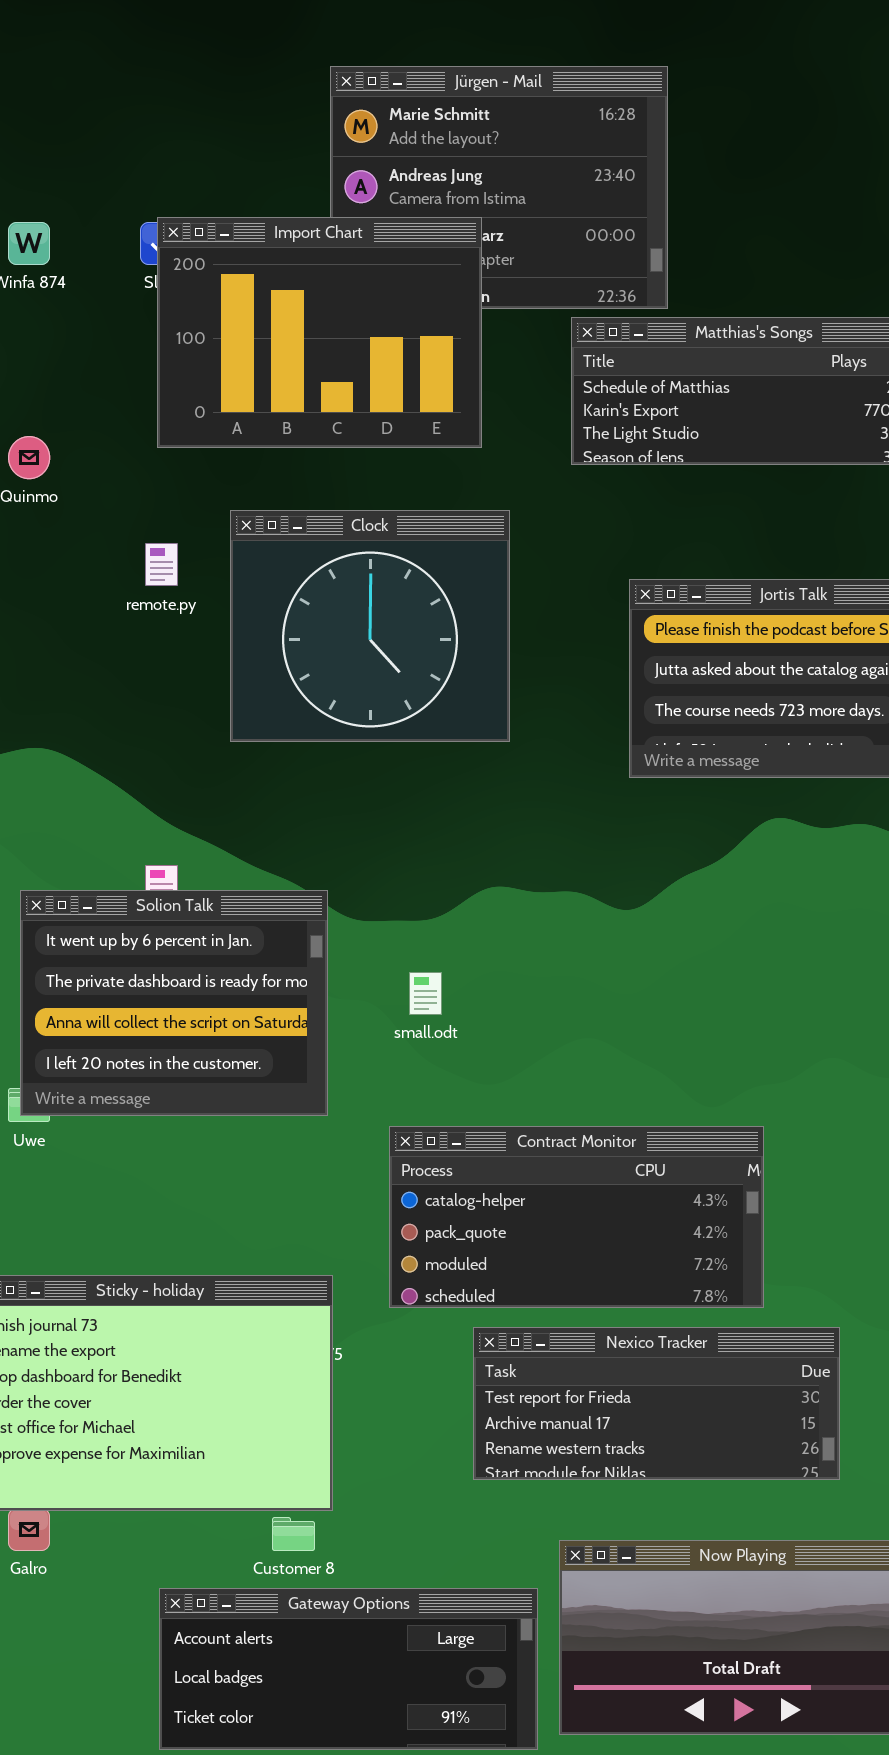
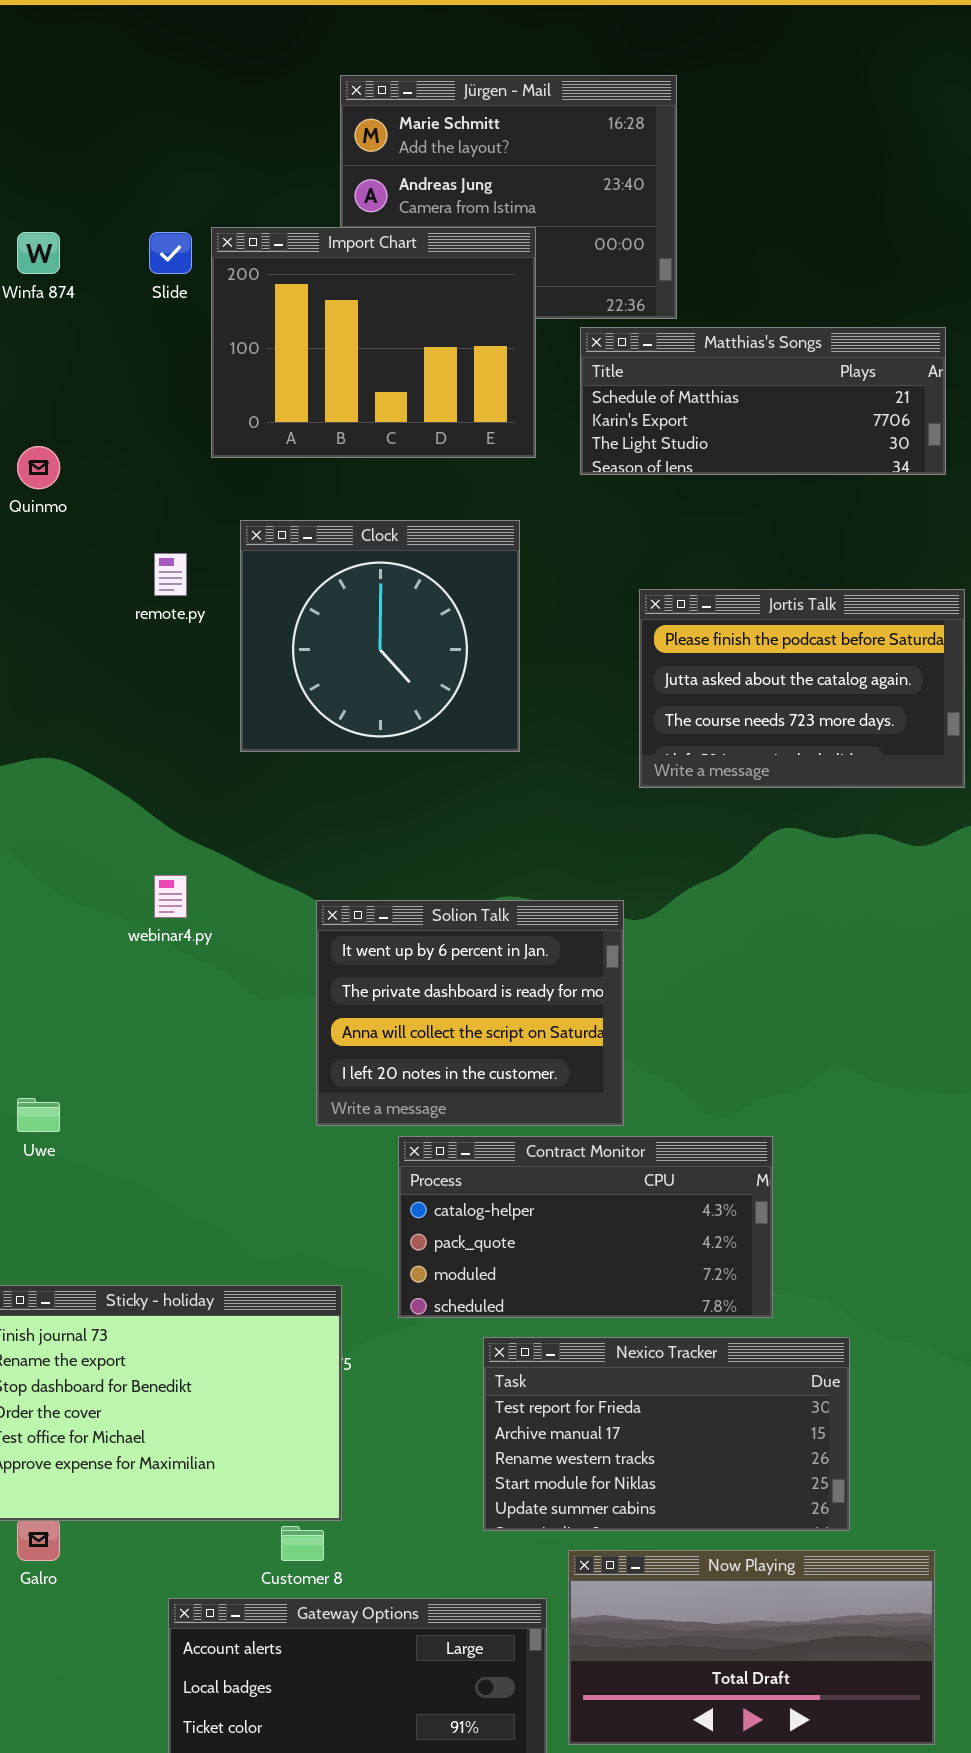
Import Chart: [157,217,482,448] -> [211,227,536,458], moved
Solion Talk: [20,890,328,1116] -> [316,900,624,1126], moved
Nexico Tracker: [473,1327,840,1480] -> [483,1337,850,1531], resized

